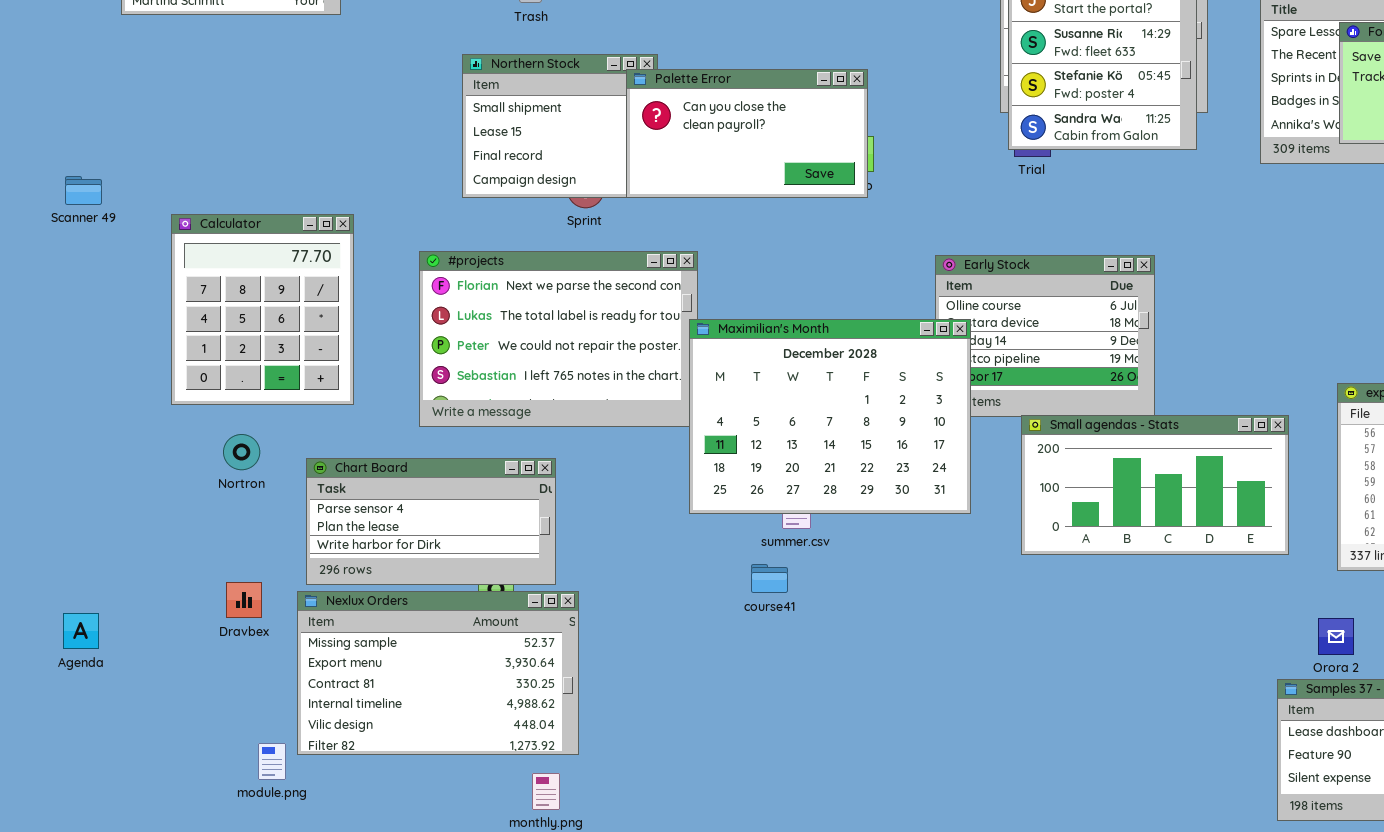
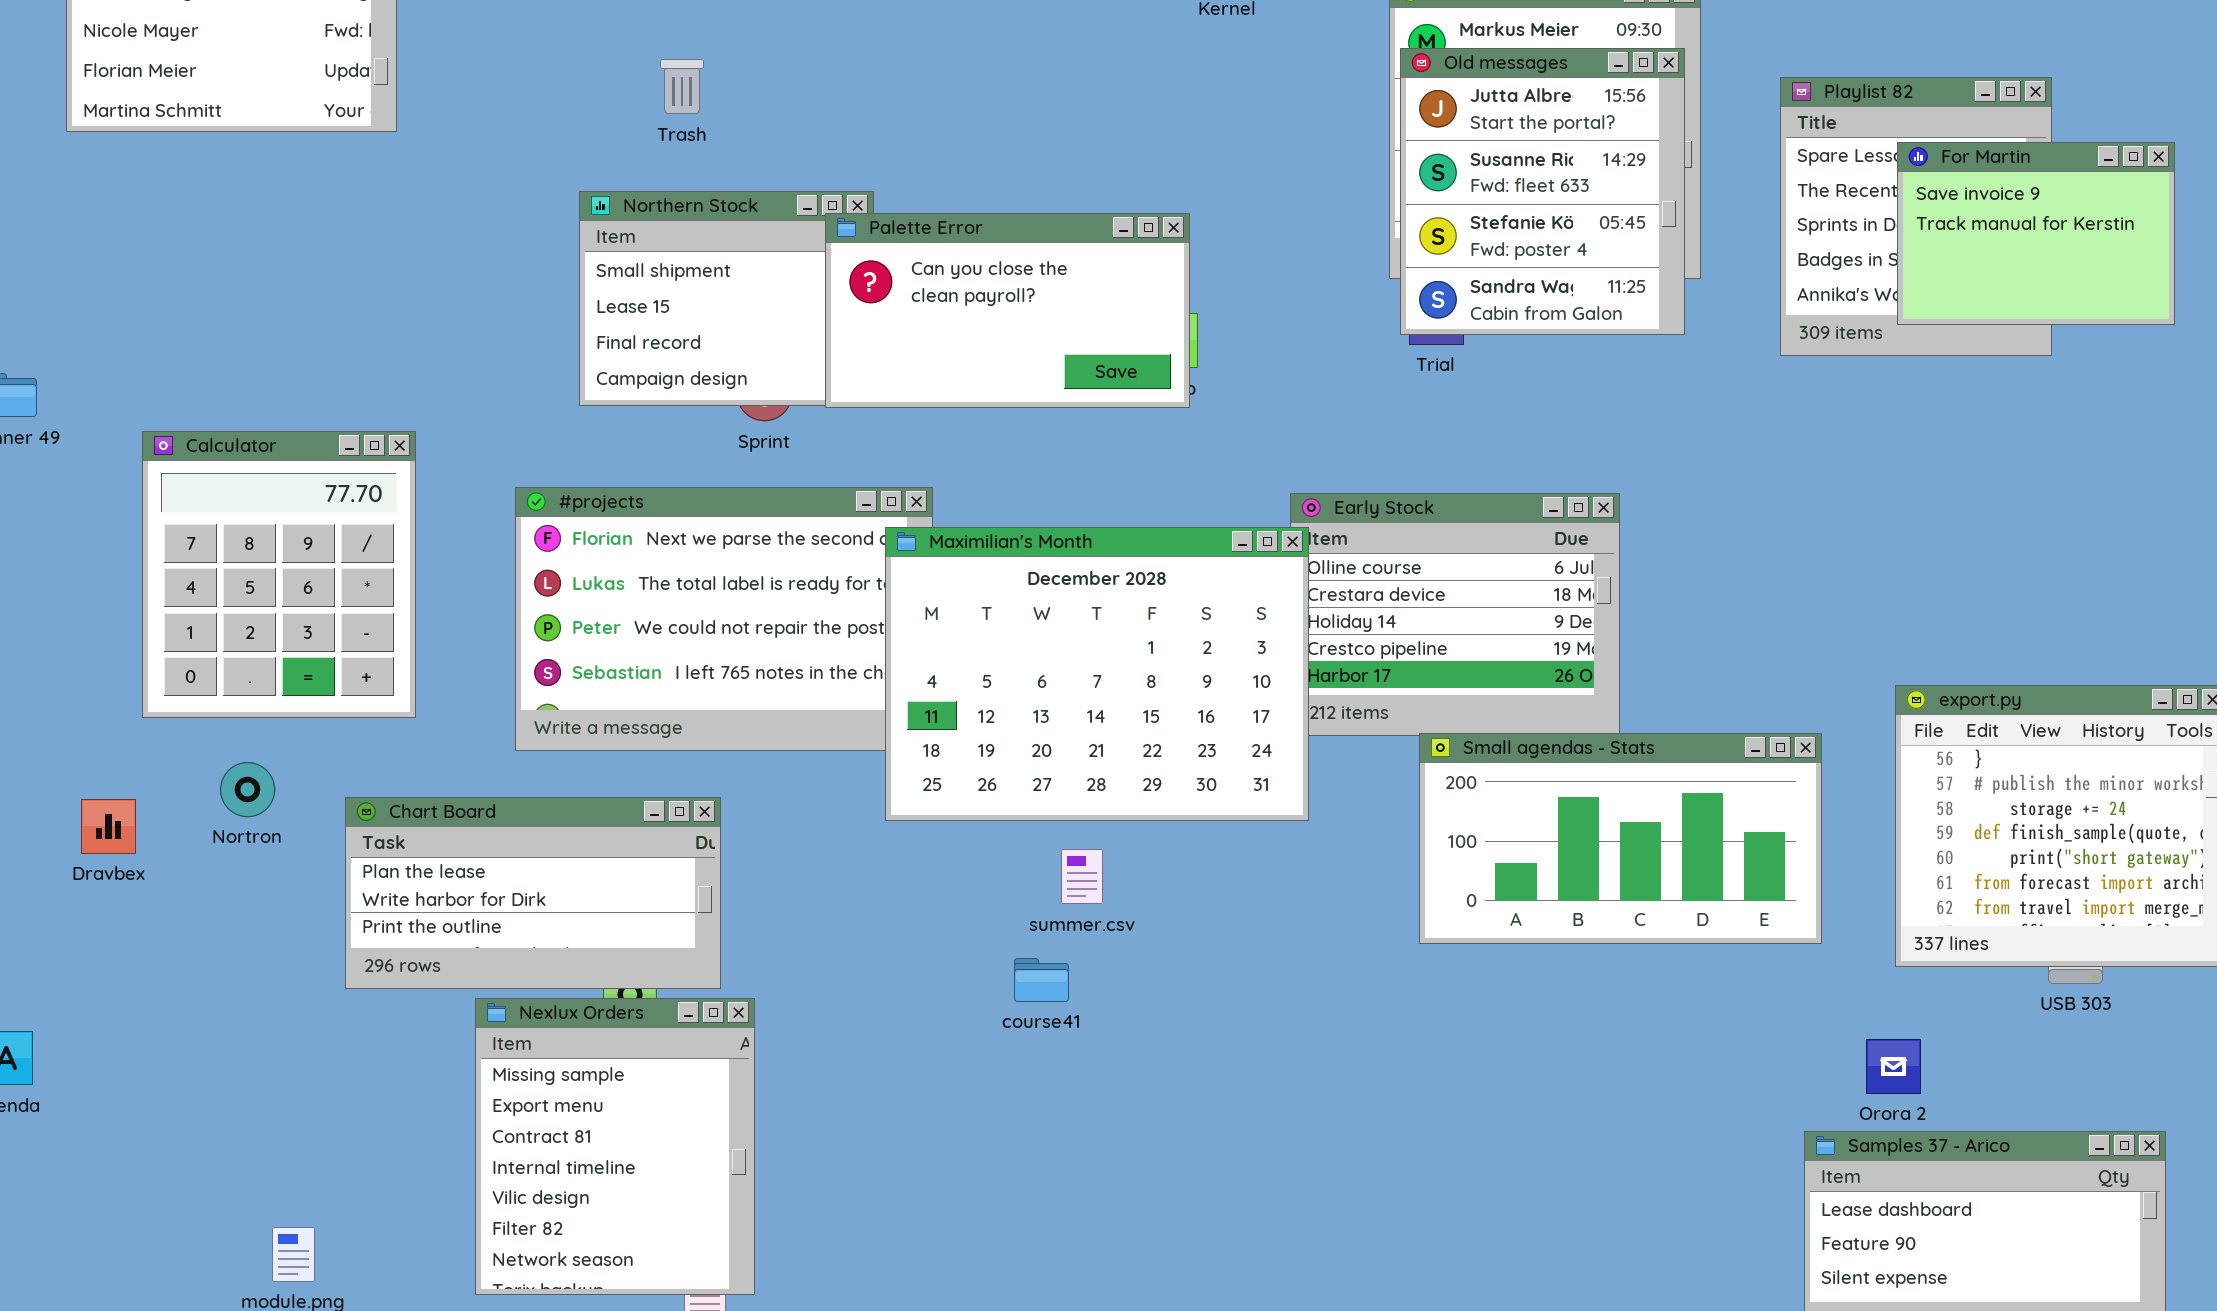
Maximilian's Month: [689,319,971,514] -> [885,527,1309,821], moved
Chart Board: [306,458,556,585] -> [345,797,721,989], scrolled down 1 row
Dravbex: [226,582,262,618] -> [81,799,136,854], moved
Nexlux Orders: [297,591,579,755] -> [475,998,755,1295], resized

